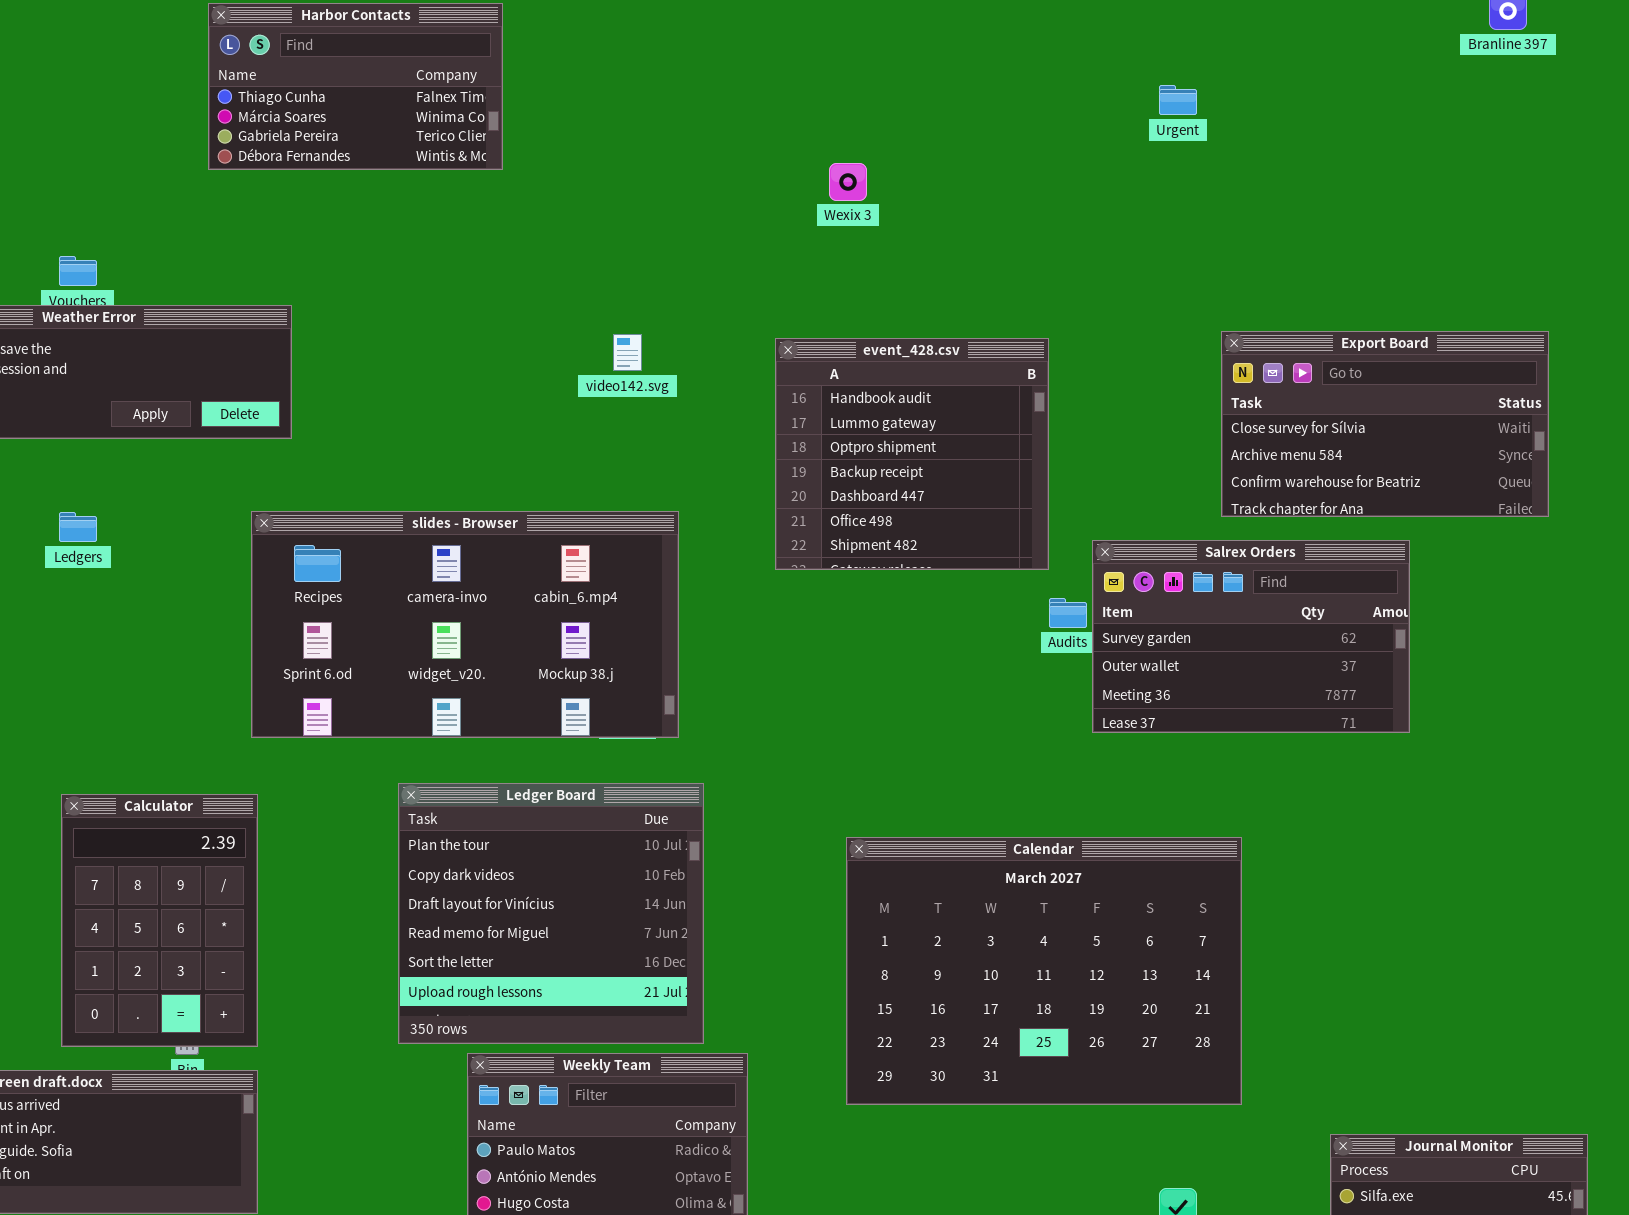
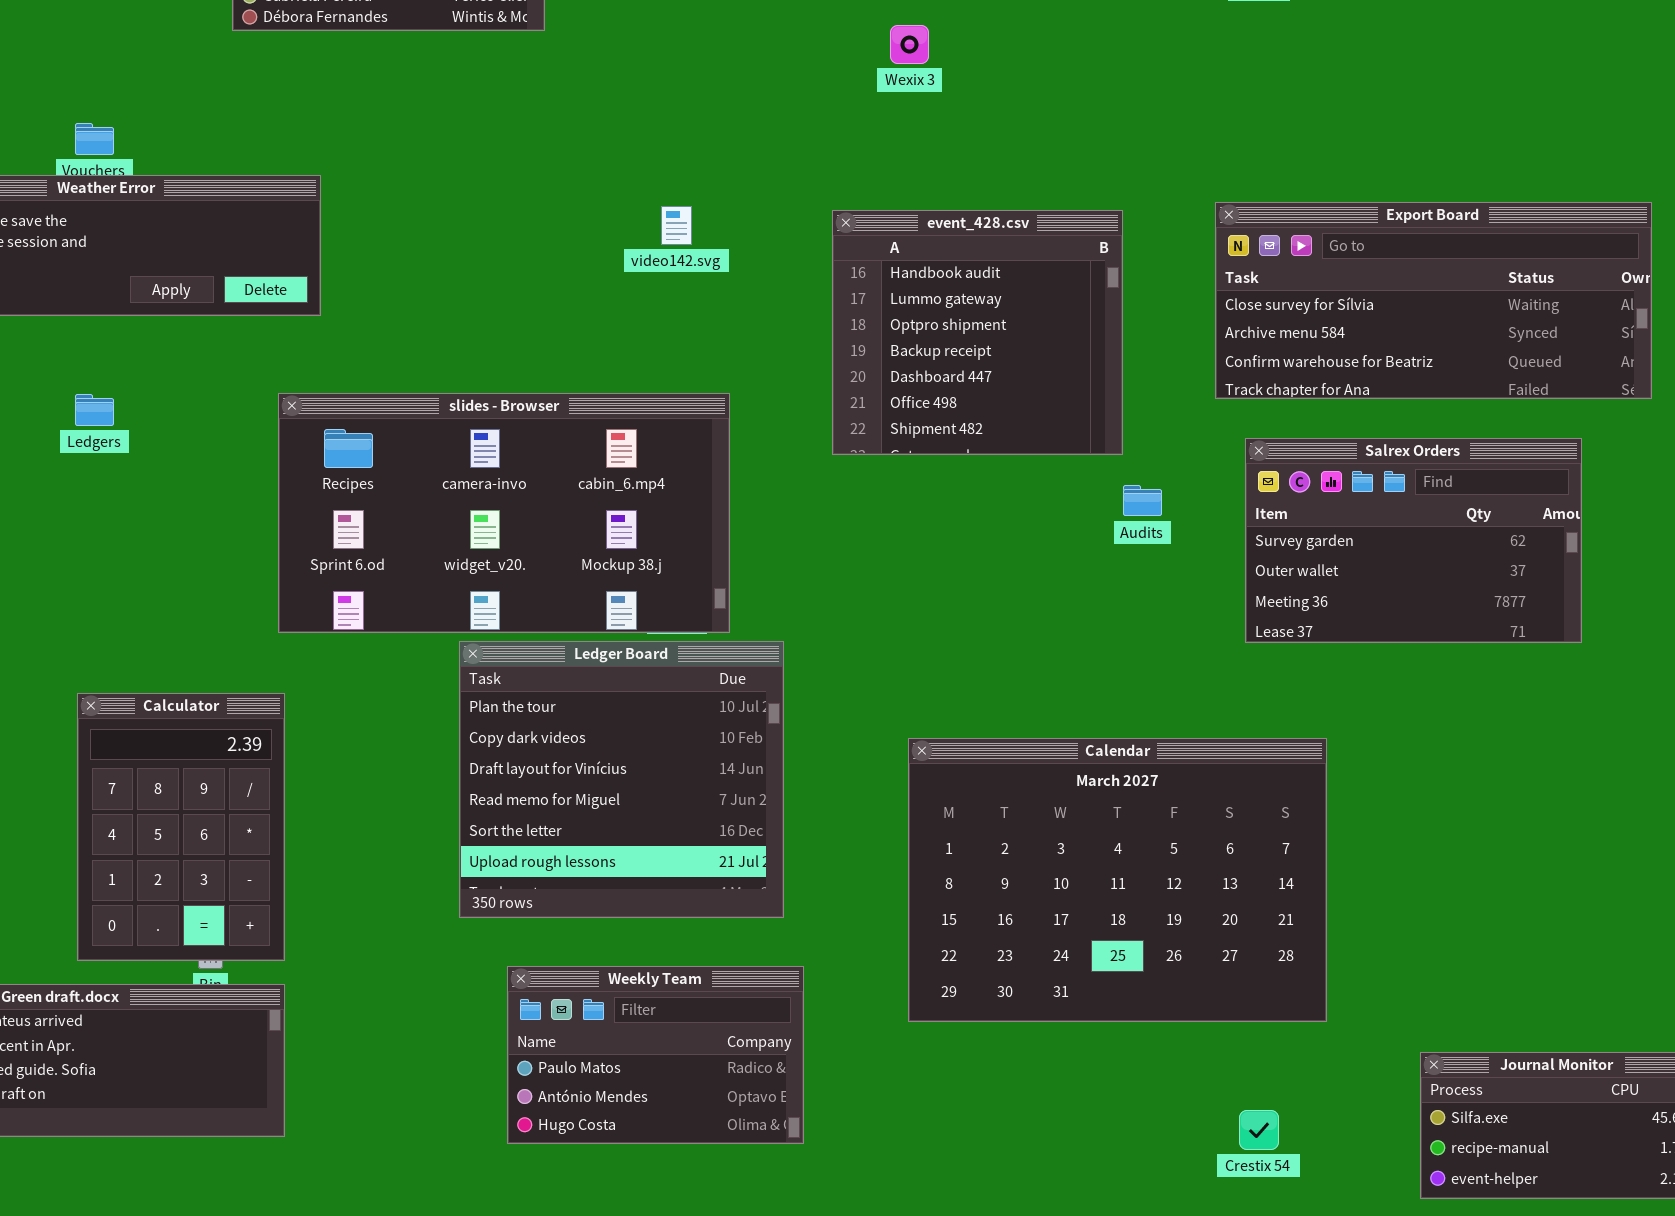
Export Board: [1221,331,1549,517] -> [1215,202,1652,399], resized
Salrex Orders: [1092,540,1410,733] -> [1245,438,1582,643], moved
Ledger Board: [398,783,704,1044] -> [459,641,784,918], moved

